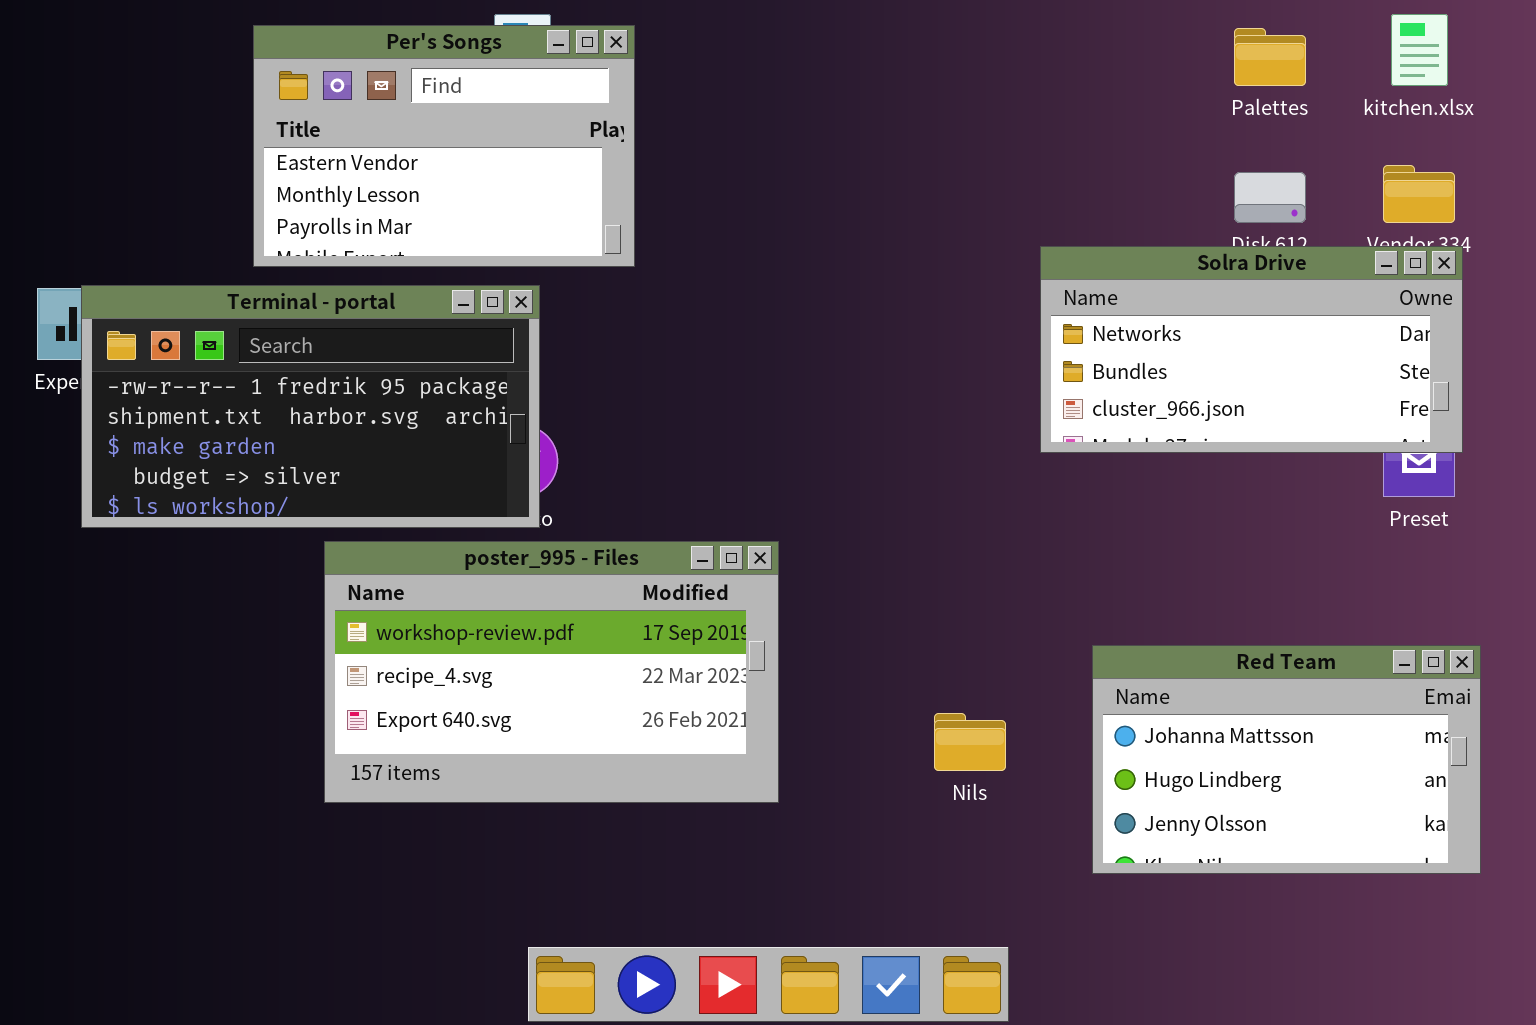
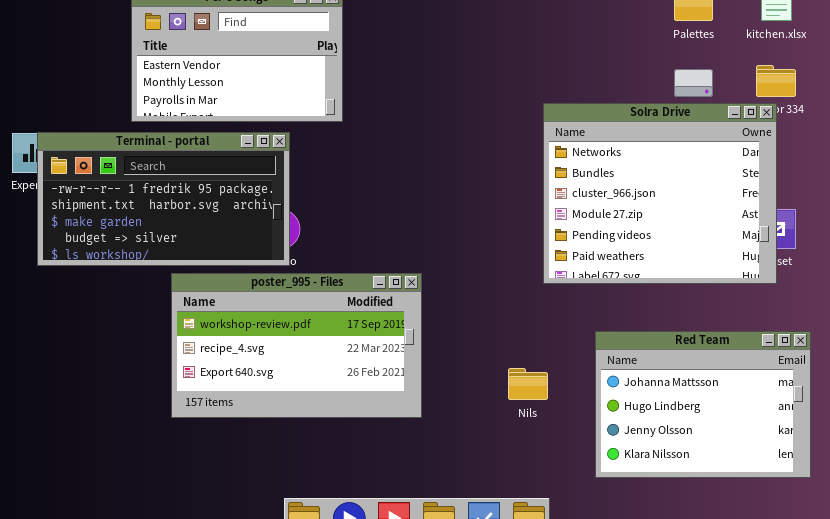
Solra Drive: [1040,246,1463,453] -> [543,103,777,284], moved, resized
Red Team: [1092,645,1481,874] -> [595,331,811,478], resized

